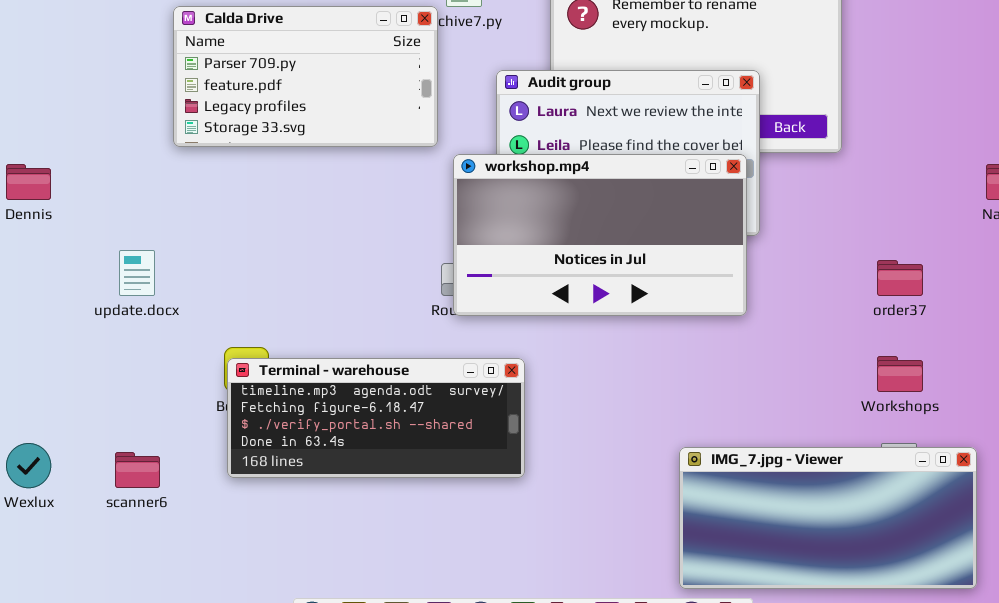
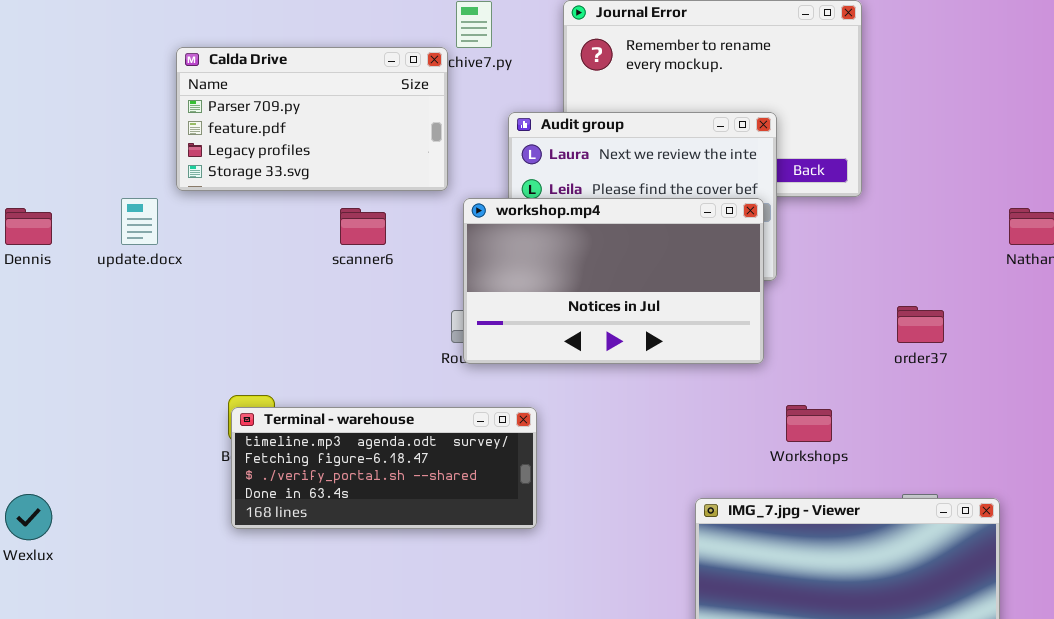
update.docx: [119,250,155,296] -> [121,198,158,245], moved
Workshops: [877,356,923,392] -> [786,405,832,442], moved
scanner6: [115,452,160,488] -> [340,208,386,245], moved

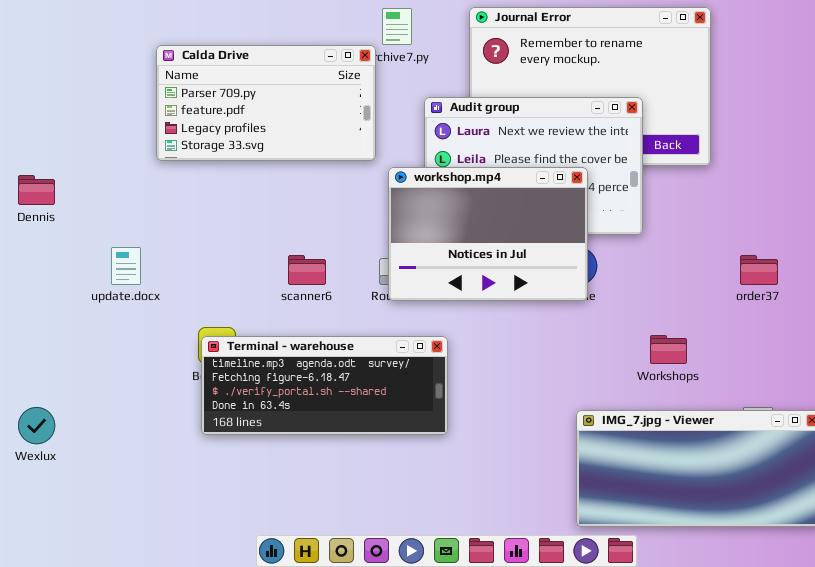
update.docx: [121,198,158,245] -> [111,247,141,285], moved
workshop.mp4: [463,198,764,364] -> [388,167,588,301], resized
scanner6: [340,208,386,245] -> [288,255,326,285], moved

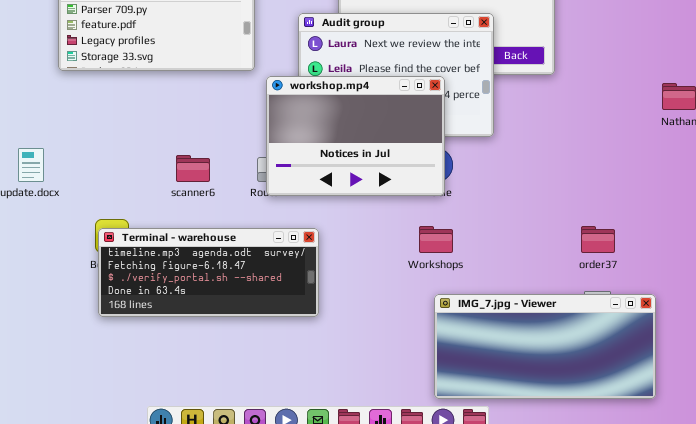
order37: [740,255,778,285] -> [581,226,615,253], moved
Workshops: [650,335,687,364] -> [419,226,453,253], moved

